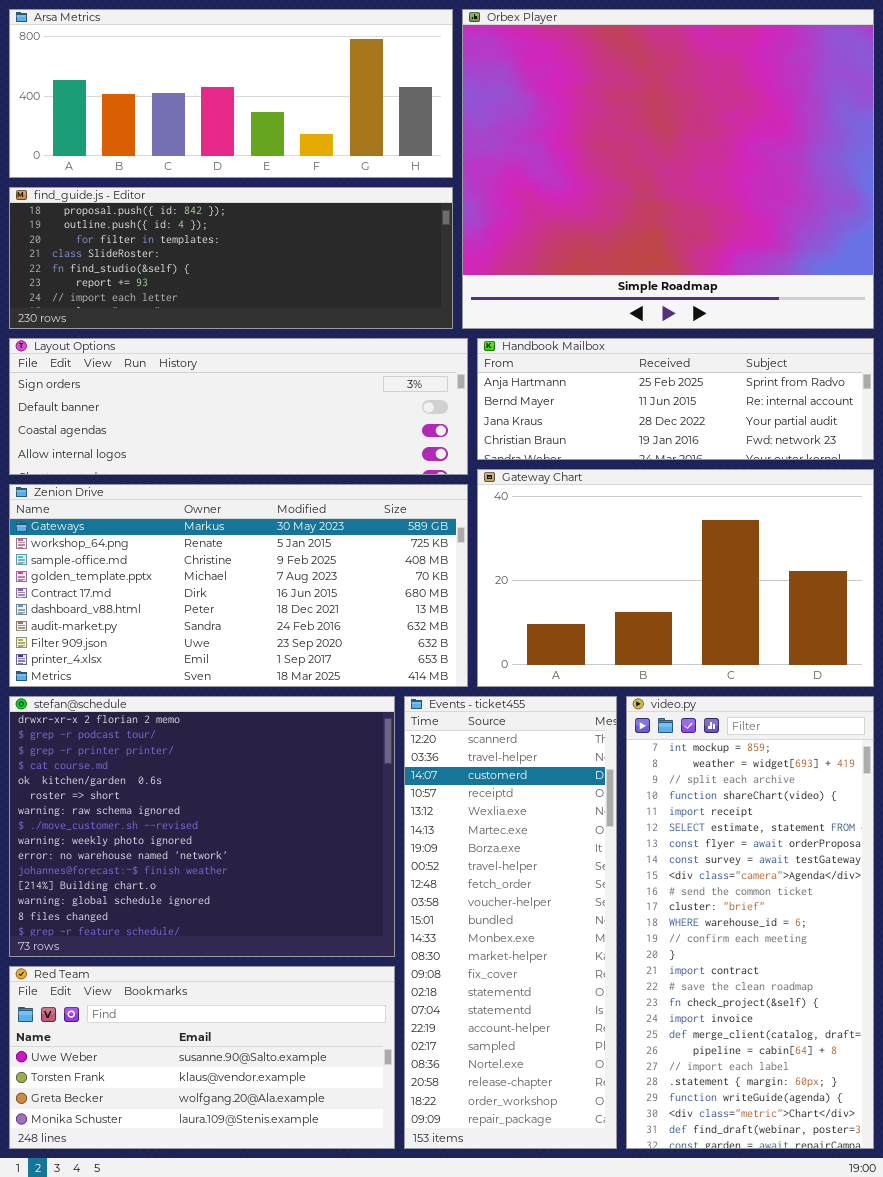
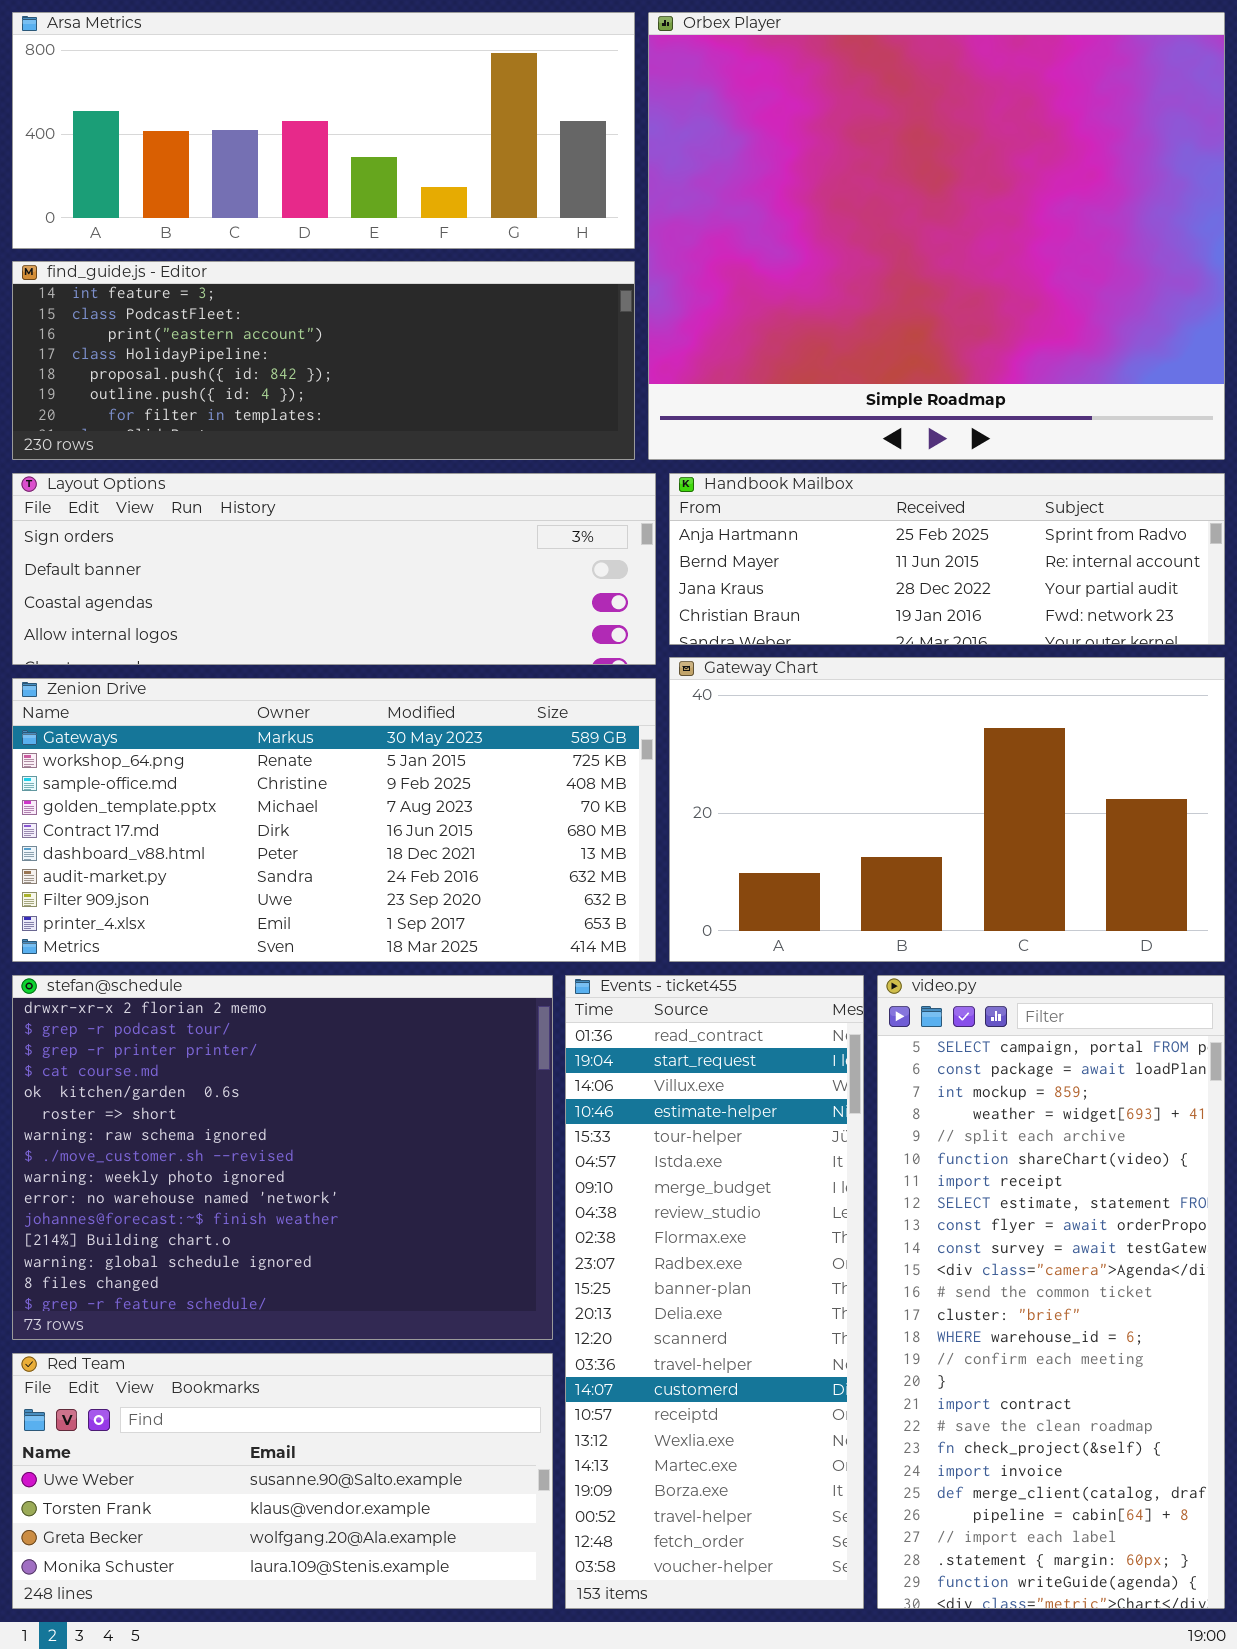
find_guide.js - Editor: [9,187,453,329] -> [12,261,635,460], scrolled up 4 rows
Events - ticket455: [404,696,617,1149] -> [565,975,864,1609], scrolled up 12 rows
video.py: [626,696,874,1149] -> [877,975,1225,1609], scrolled up 2 rows

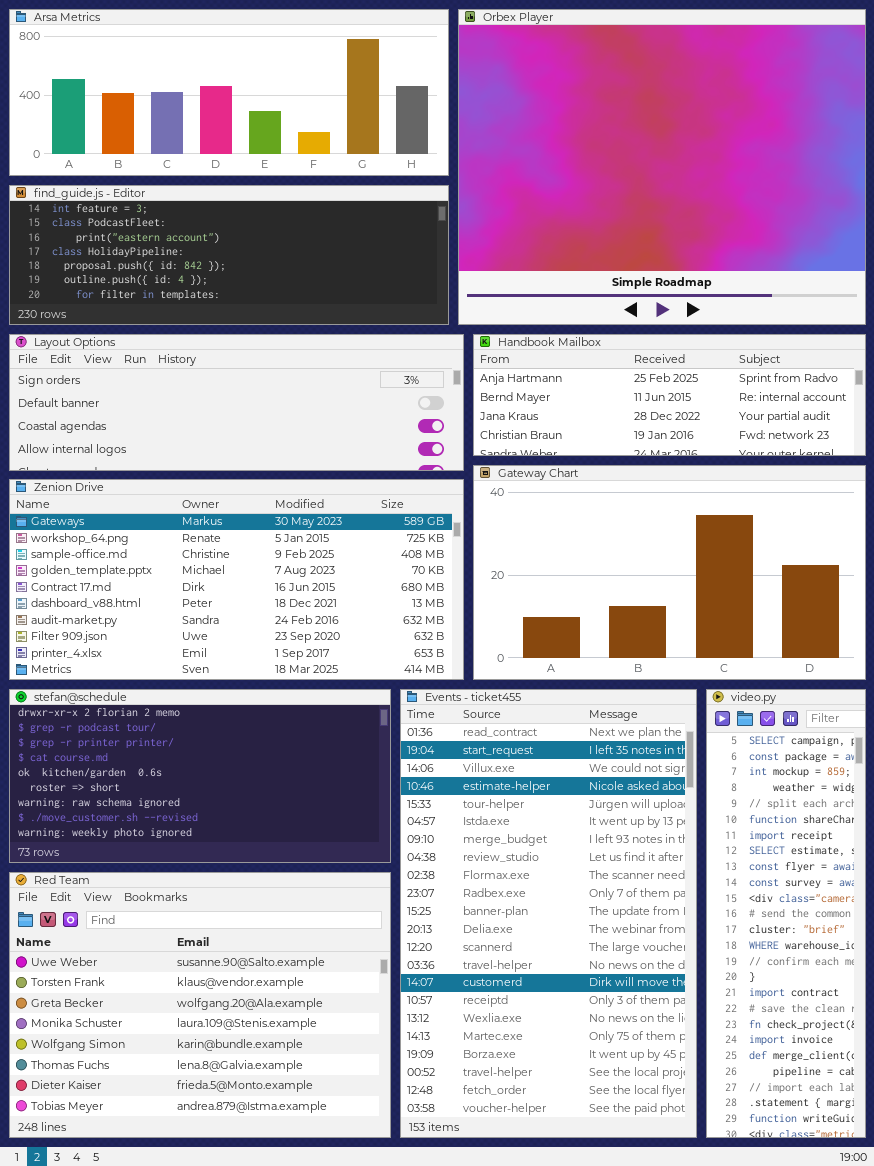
stefan@schedule: [12,975,553,1340] -> [9,689,391,863], resized
Events - ticket455: [565,975,864,1609] -> [400,689,697,1138], resized
video.py: [877,975,1225,1609] -> [706,689,866,1138], resized
Red Team: [12,1353,553,1609] -> [9,872,391,1138], resized

